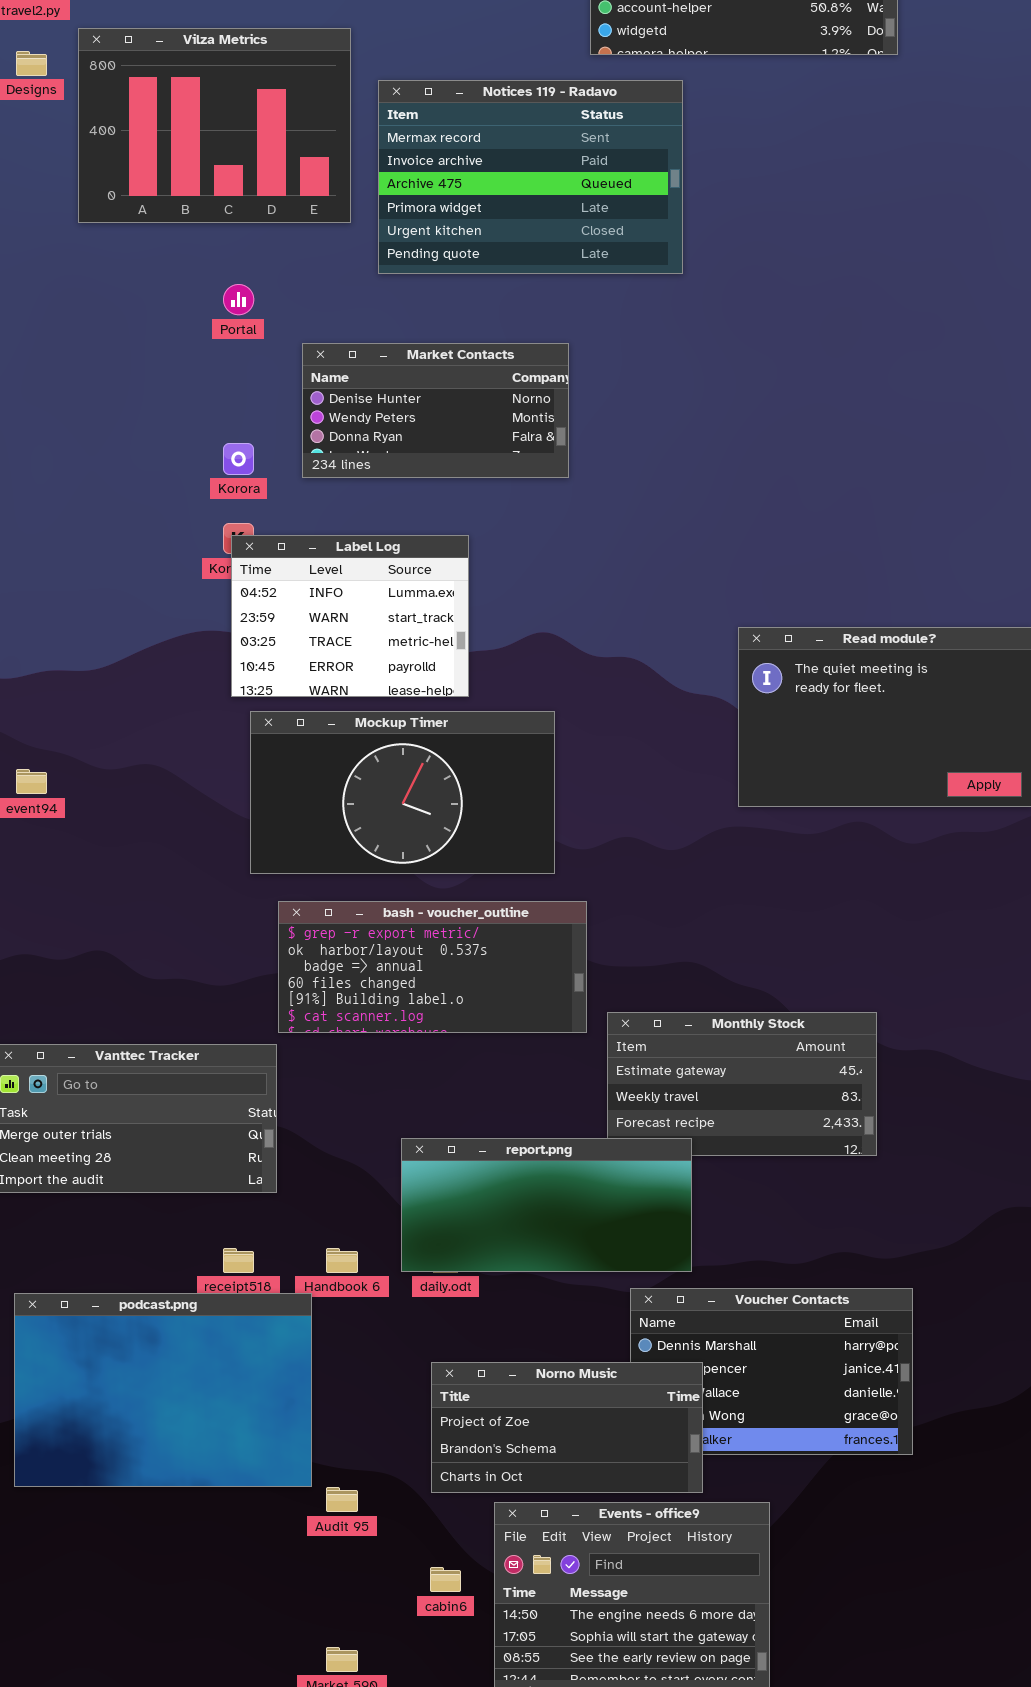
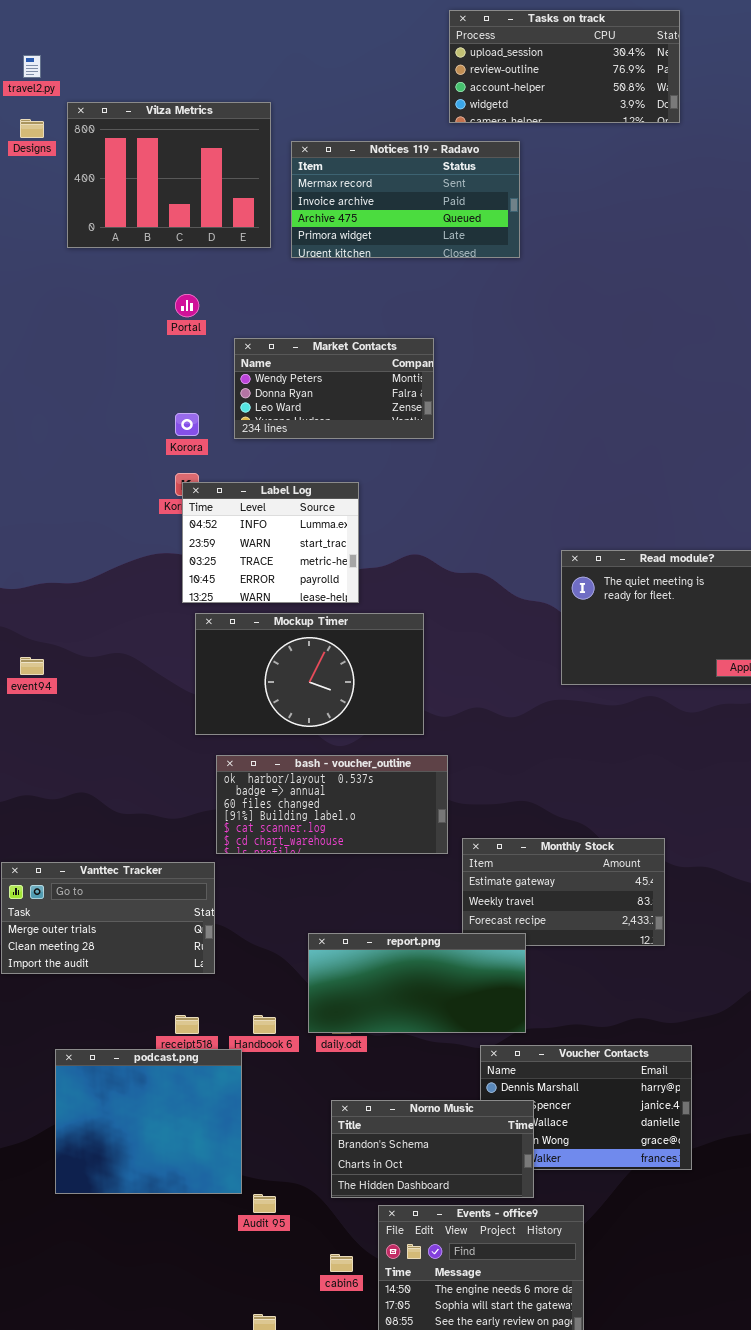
Notices 119 - Radavo: [378,80,683,274] -> [291,141,520,258], resized
Market Contacts: [302,343,569,478] -> [234,338,434,439], scrolled down 1 row
bash - voucher_outline: [278,901,587,1033] -> [216,755,448,854], scrolled down 1 row
podcast.png: [14,1293,312,1487] -> [55,1049,242,1194], resized
Norno Music: [431,1362,703,1493] -> [331,1100,534,1198], scrolled down 1 row

